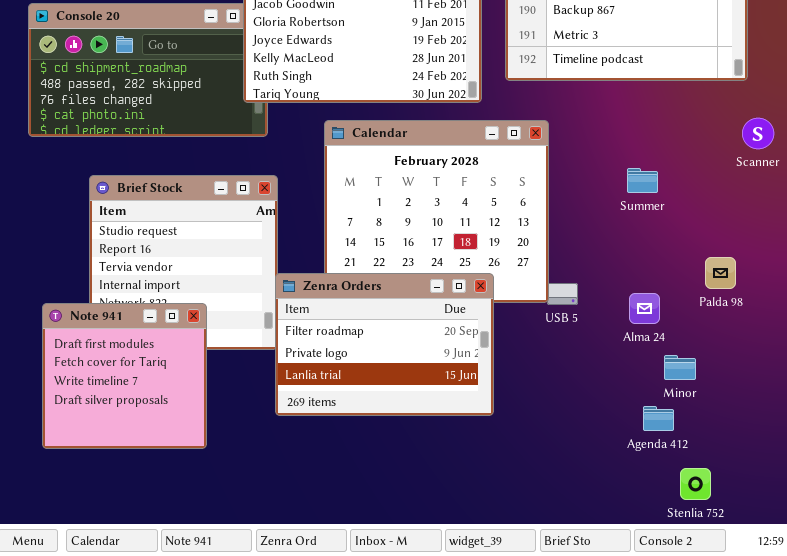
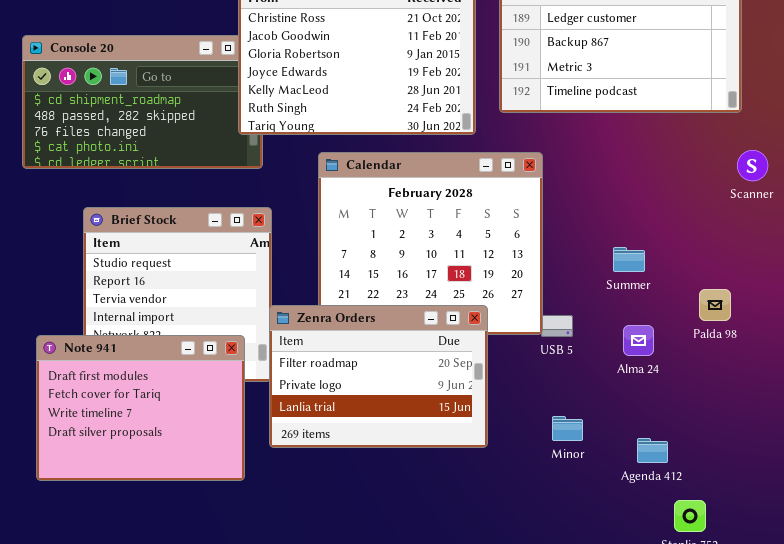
Summer: [627,168,658,193] -> [613,247,645,272], moved
Note 941: [42,303,207,449] -> [36,335,245,481], resized
Minor: [664,355,696,380] -> [552,416,583,441], moved

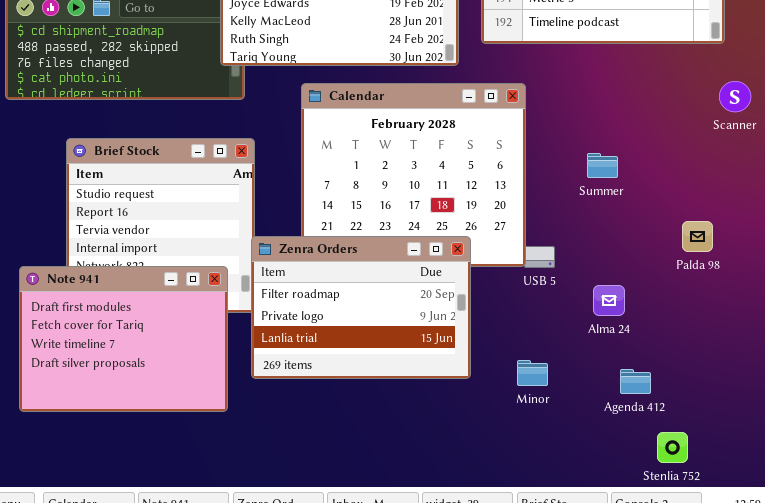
Summer: [613,247,645,272] -> [587,153,618,178], moved
Alma 24: [623,325,654,356] -> [593,285,625,316], moved
Minor: [552,416,583,441] -> [517,360,548,386], moved

